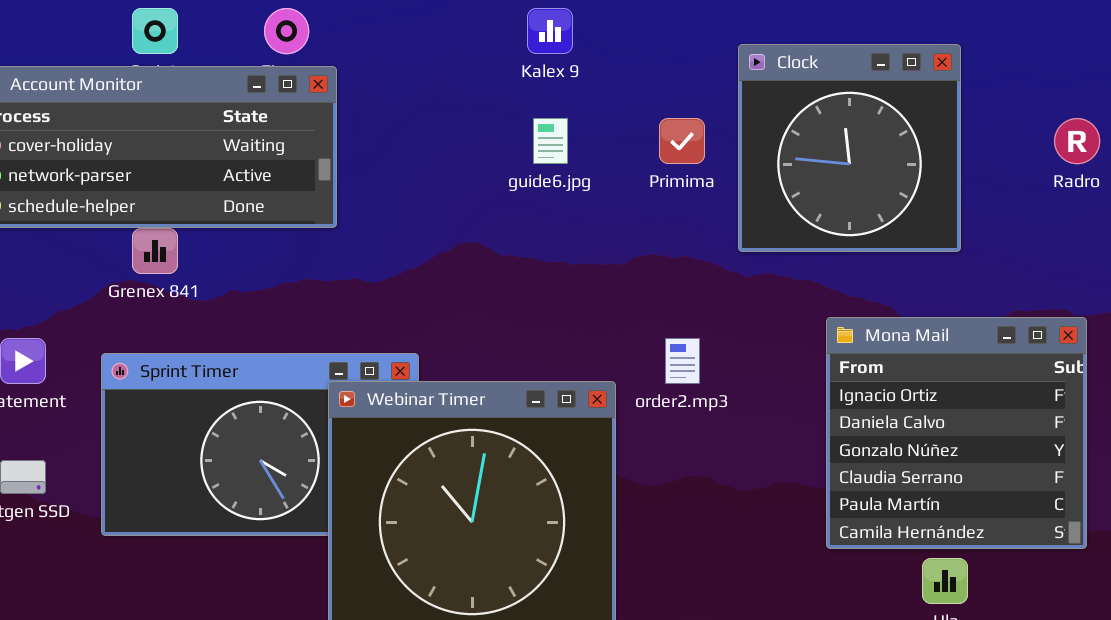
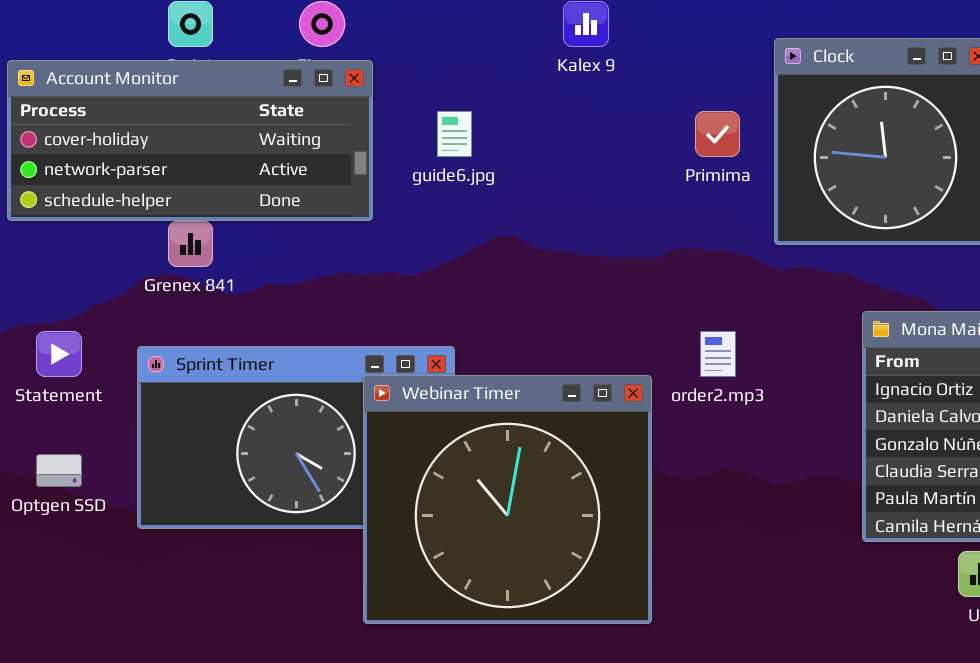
guide6.jpg: [533,118,568,164] -> [437,111,472,157], moved

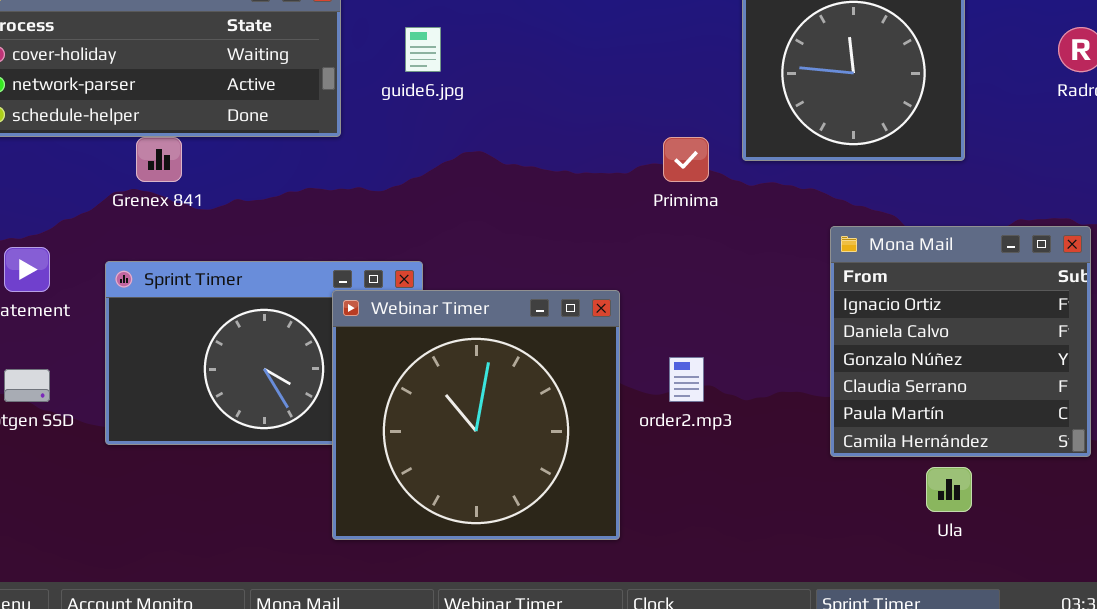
Primima: [695,111,740,157] -> [663,137,709,182], moved
order2.mp3: [700,331,736,377] -> [669,357,704,402], moved

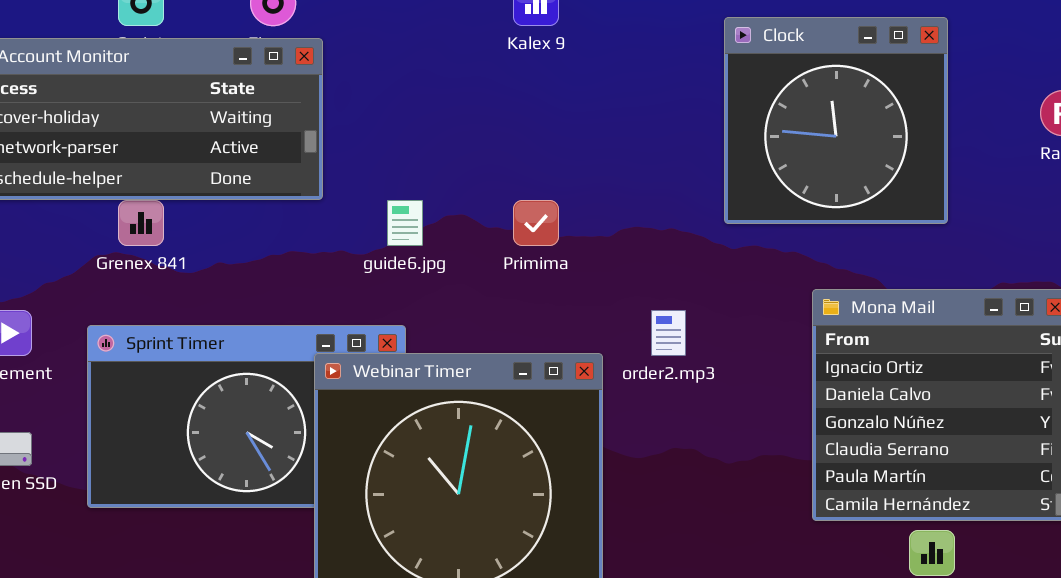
guide6.jpg: [405,27,441,72] -> [387,200,423,246], moved
Primima: [663,137,709,182] -> [513,200,559,246], moved
order2.mp3: [669,357,704,402] -> [651,310,686,356], moved

